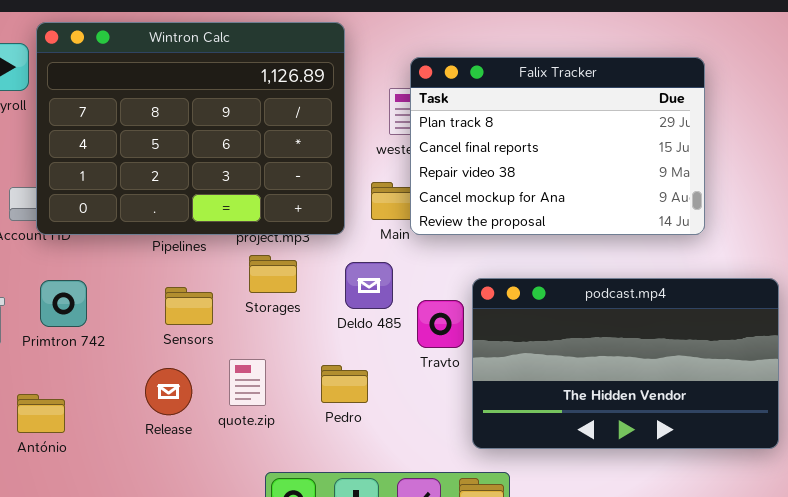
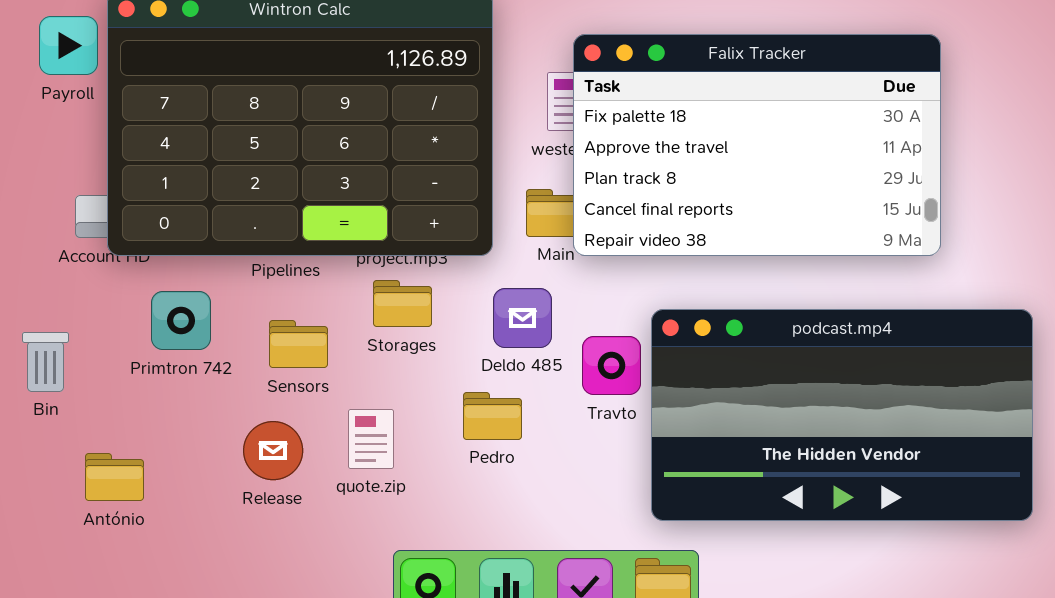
Falix Tracker: [410,57,705,235] -> [573,34,941,256], scrolled up 2 rows
Primtron 742: [40,280,87,327] -> [151,291,211,350], moved
Pedro: [321,365,368,403] -> [463,392,522,440], moved

